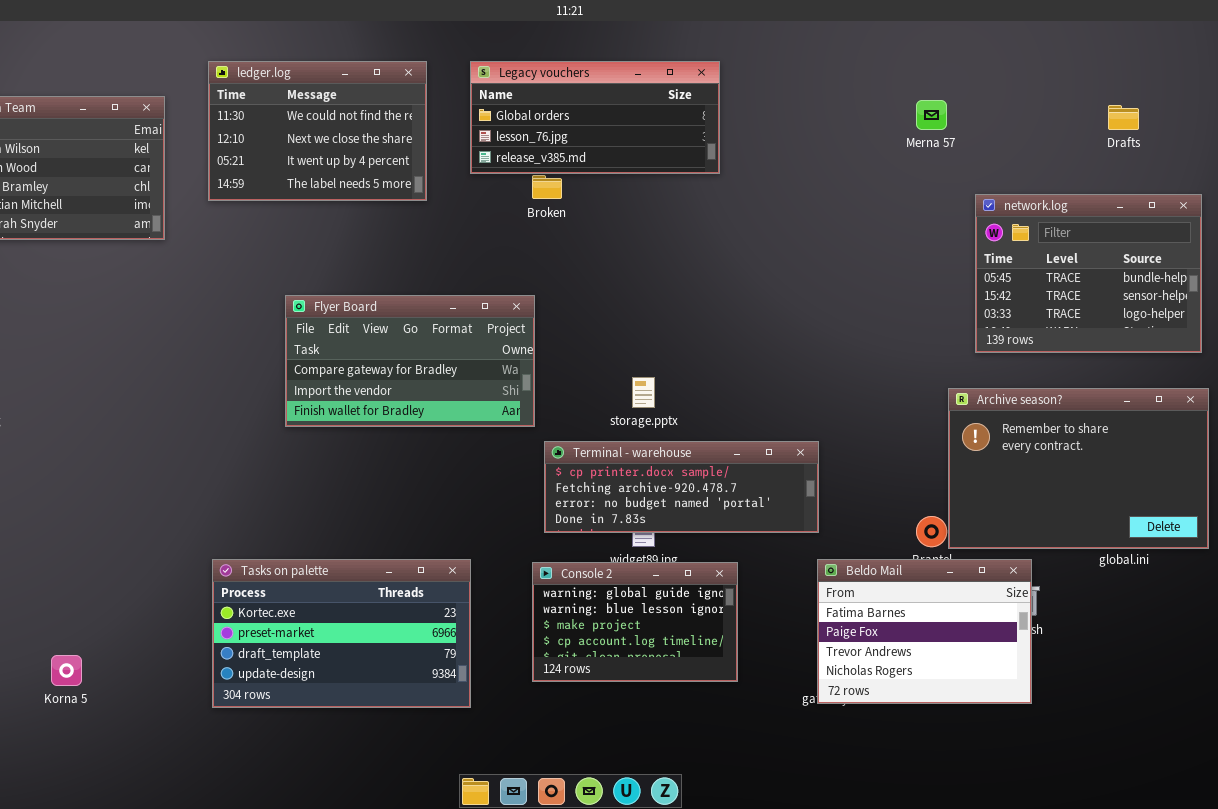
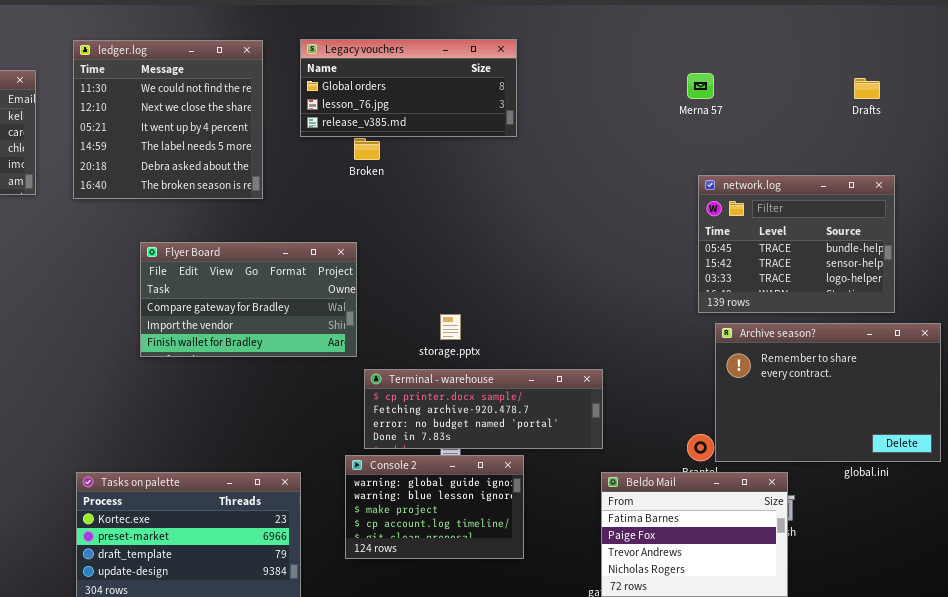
ledger.log: [208,61,427,201] -> [73,40,263,199], resized
network.log: [975,194,1202,353] -> [698,175,895,313], moved
Console 2: [532,562,738,682] -> [345,455,524,559], moved

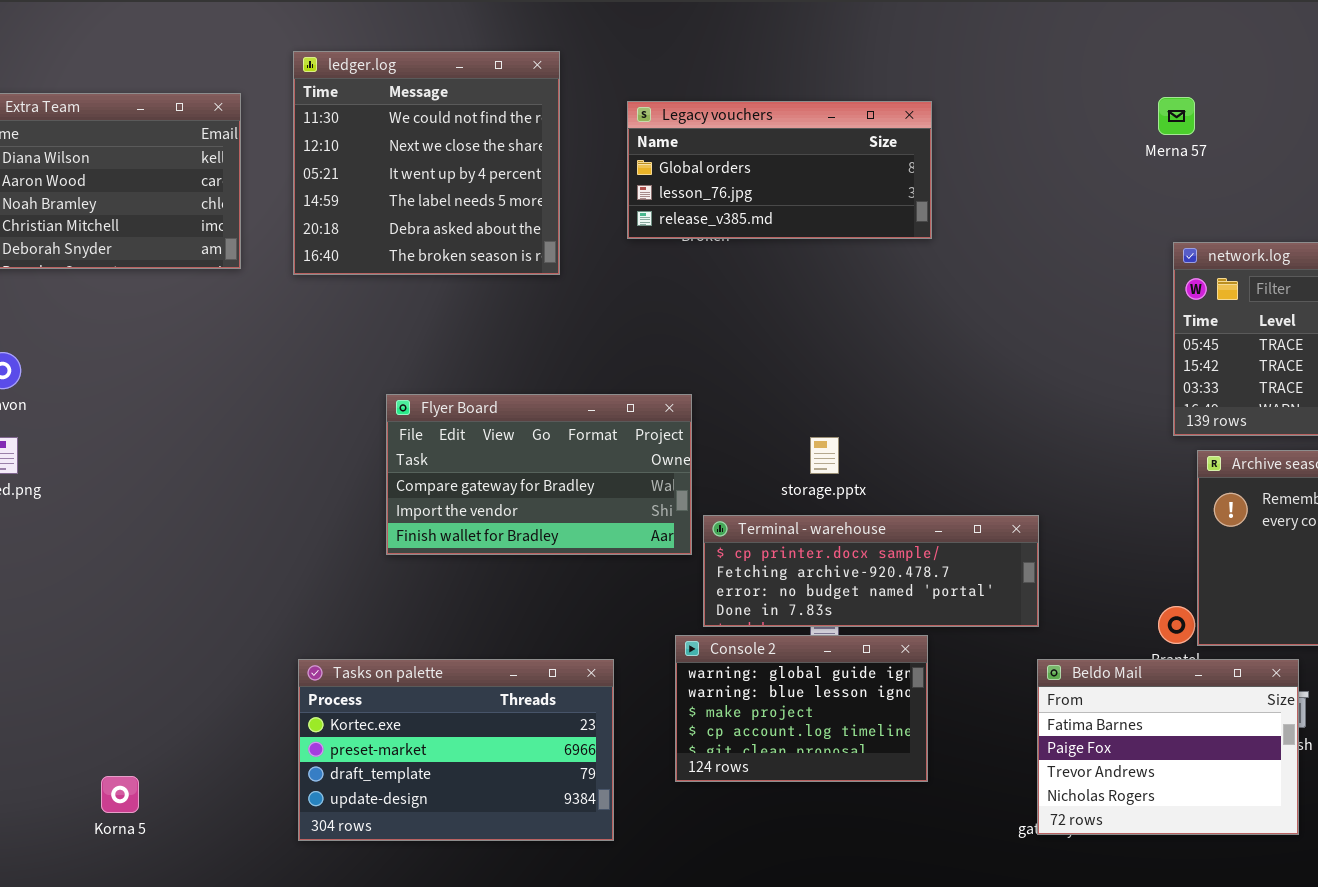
Legacy vouchers: [300,39,517,137] -> [627,101,932,239], moved
Flyer Board: [140,242,357,357] -> [386,394,692,555], moved

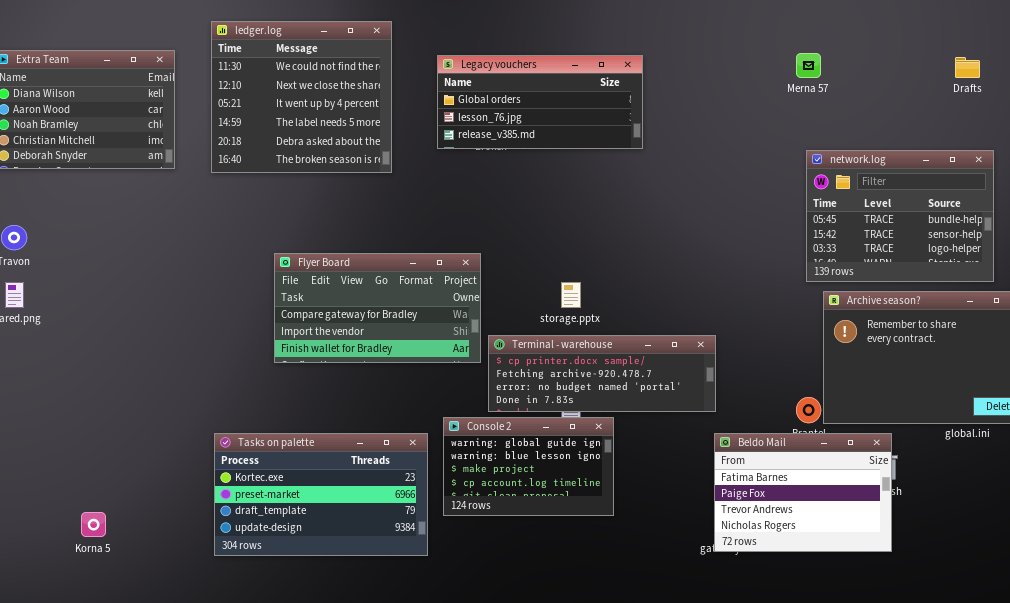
Console 2: [675,635,928,782] -> [443,417,614,516], moved

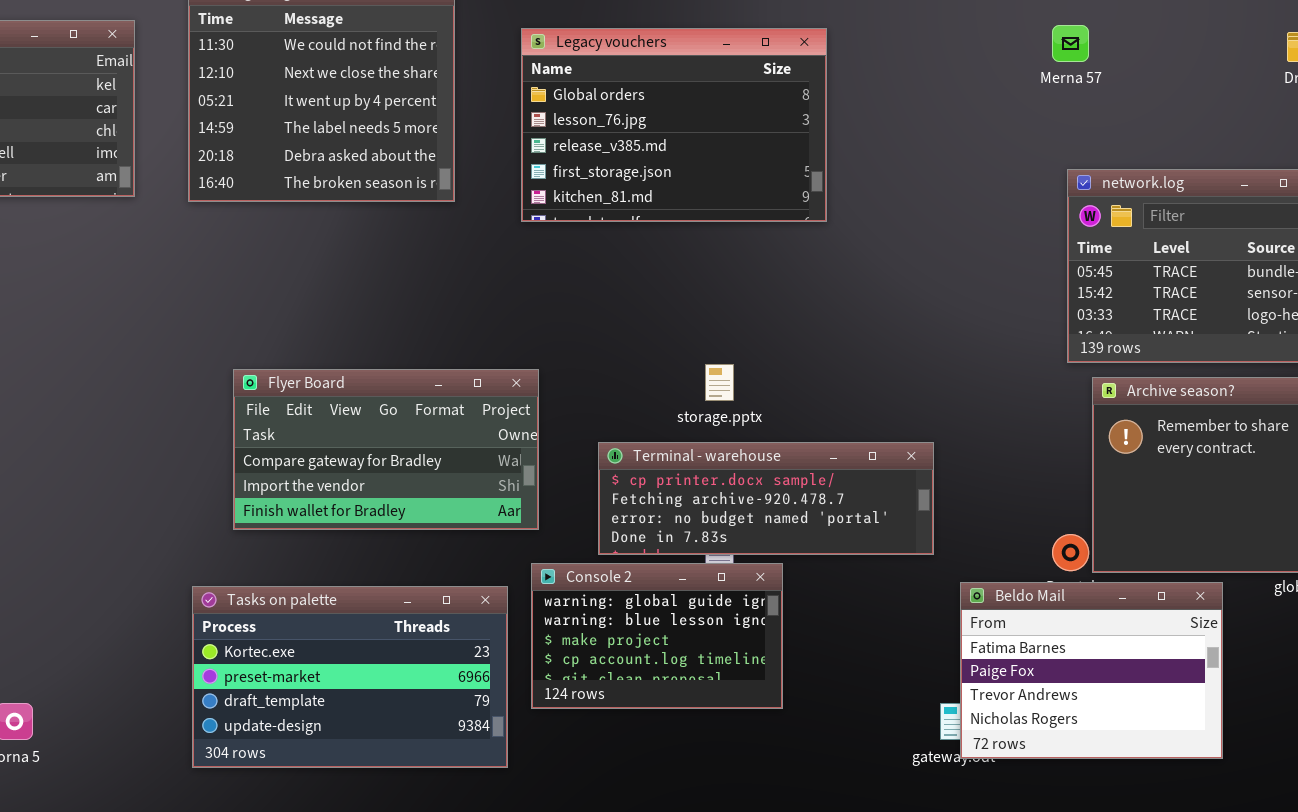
Legacy vouchers: [437,55,643,149] -> [521,28,827,222], resized
Flyer Board: [274,253,481,363] -> [233,369,539,530], moved
Beldo Mail: [714,433,892,552] -> [960,582,1223,759], moved

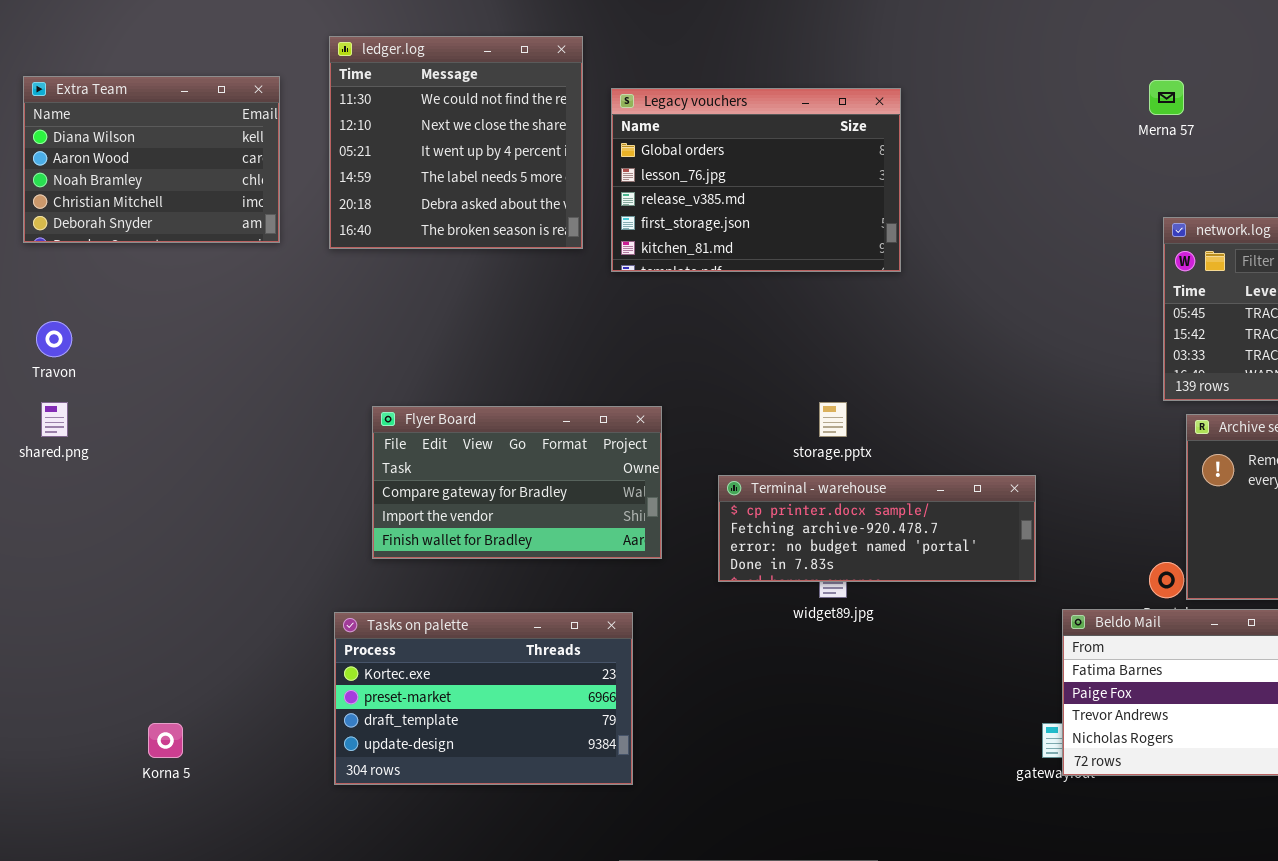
Legacy vouchers: [521,28,827,222] -> [611,88,901,272], moved
Console 2: [531,563,783,709] -> none, closed

